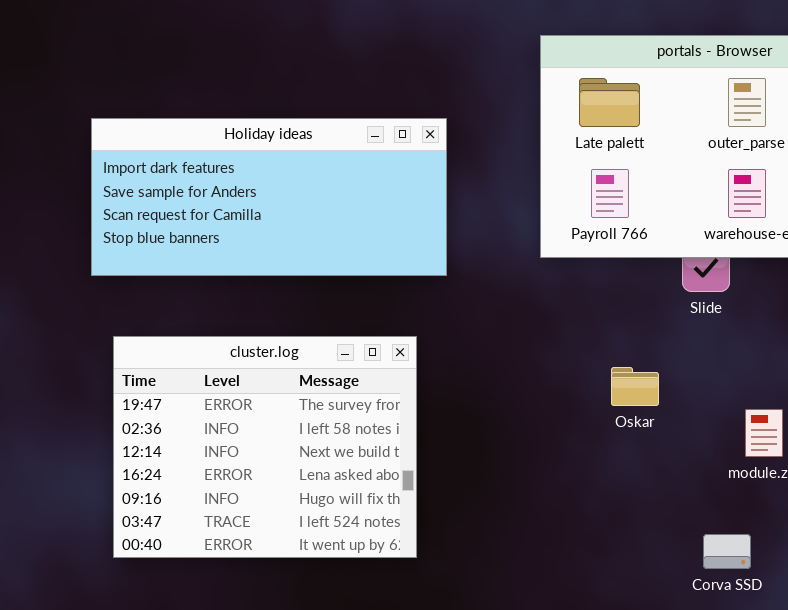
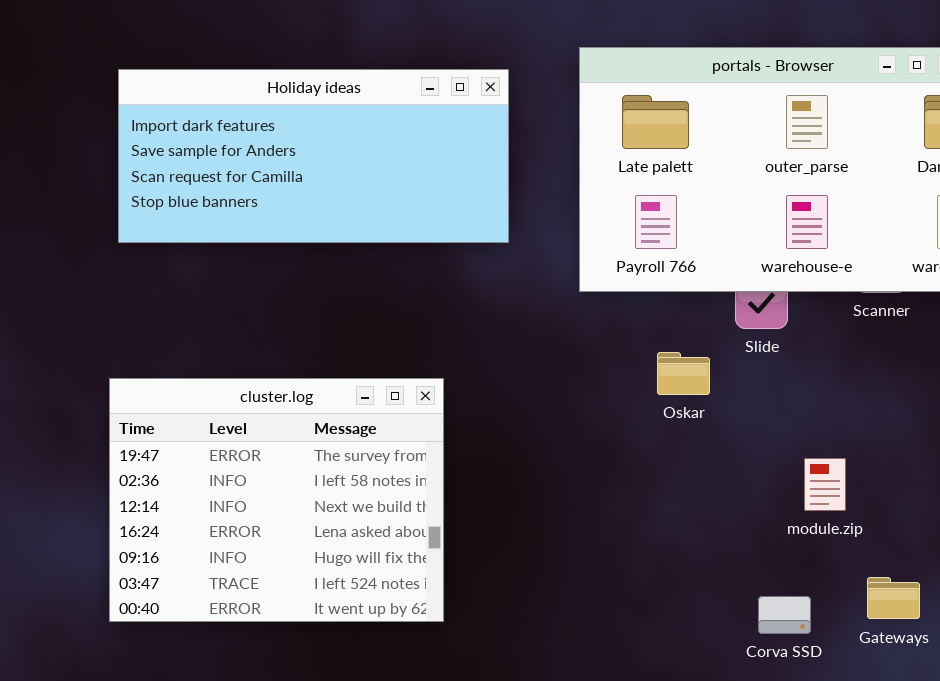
Holiday ideas: [91,118,447,276] -> [118,69,509,243], moved
Oskar: [611,367,659,406] -> [657,352,710,395], moved

